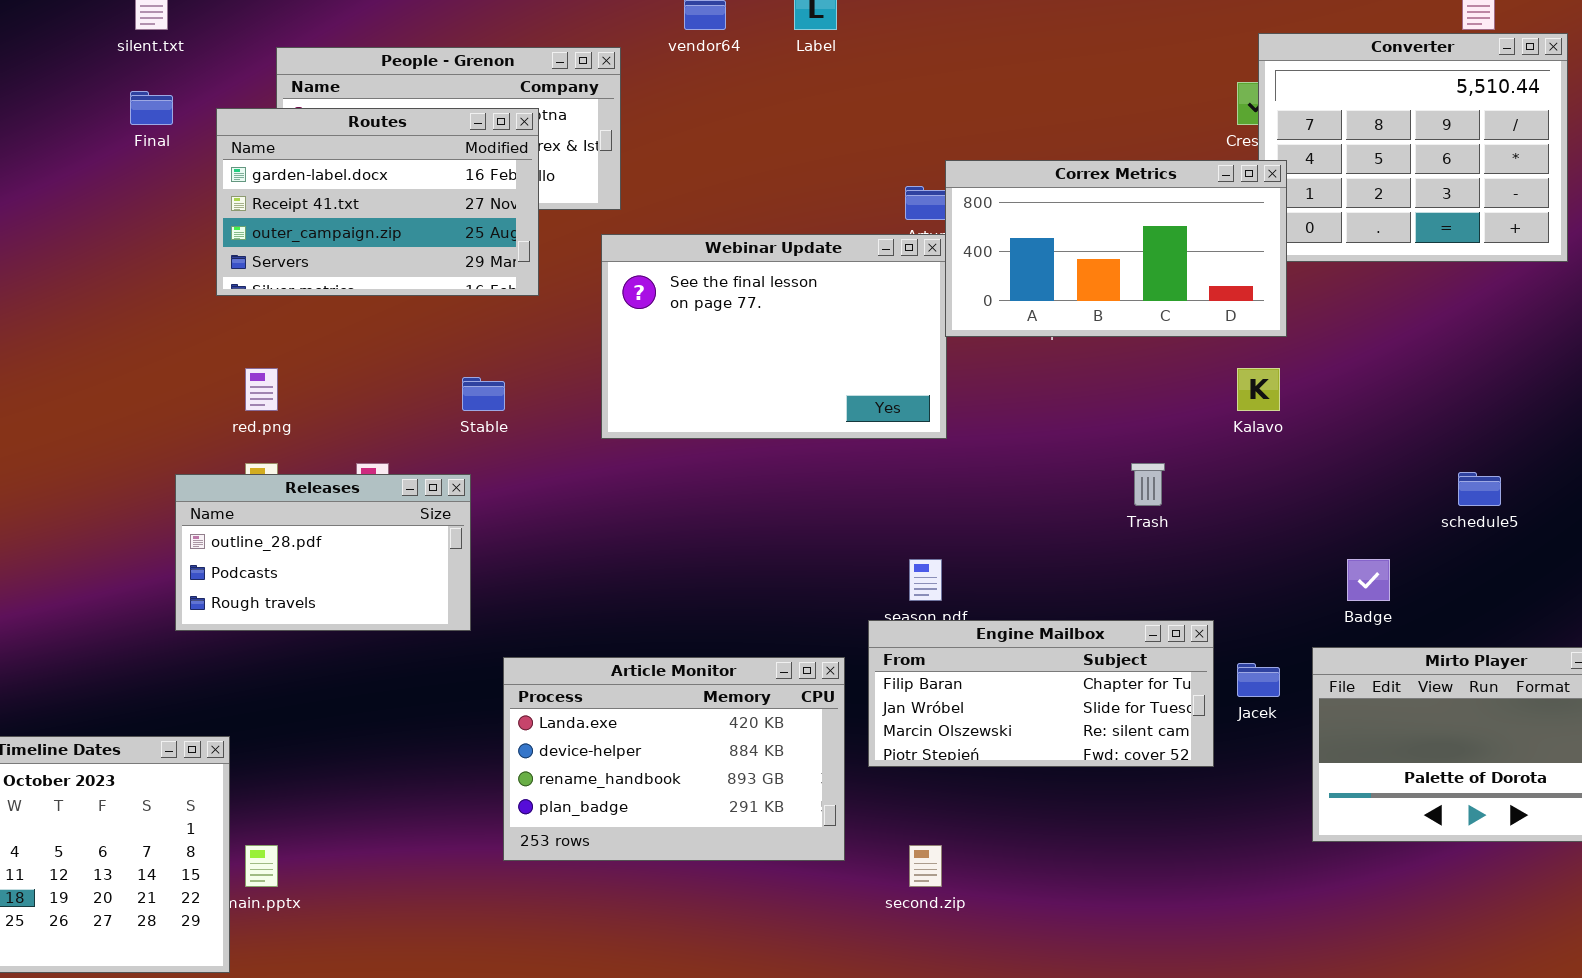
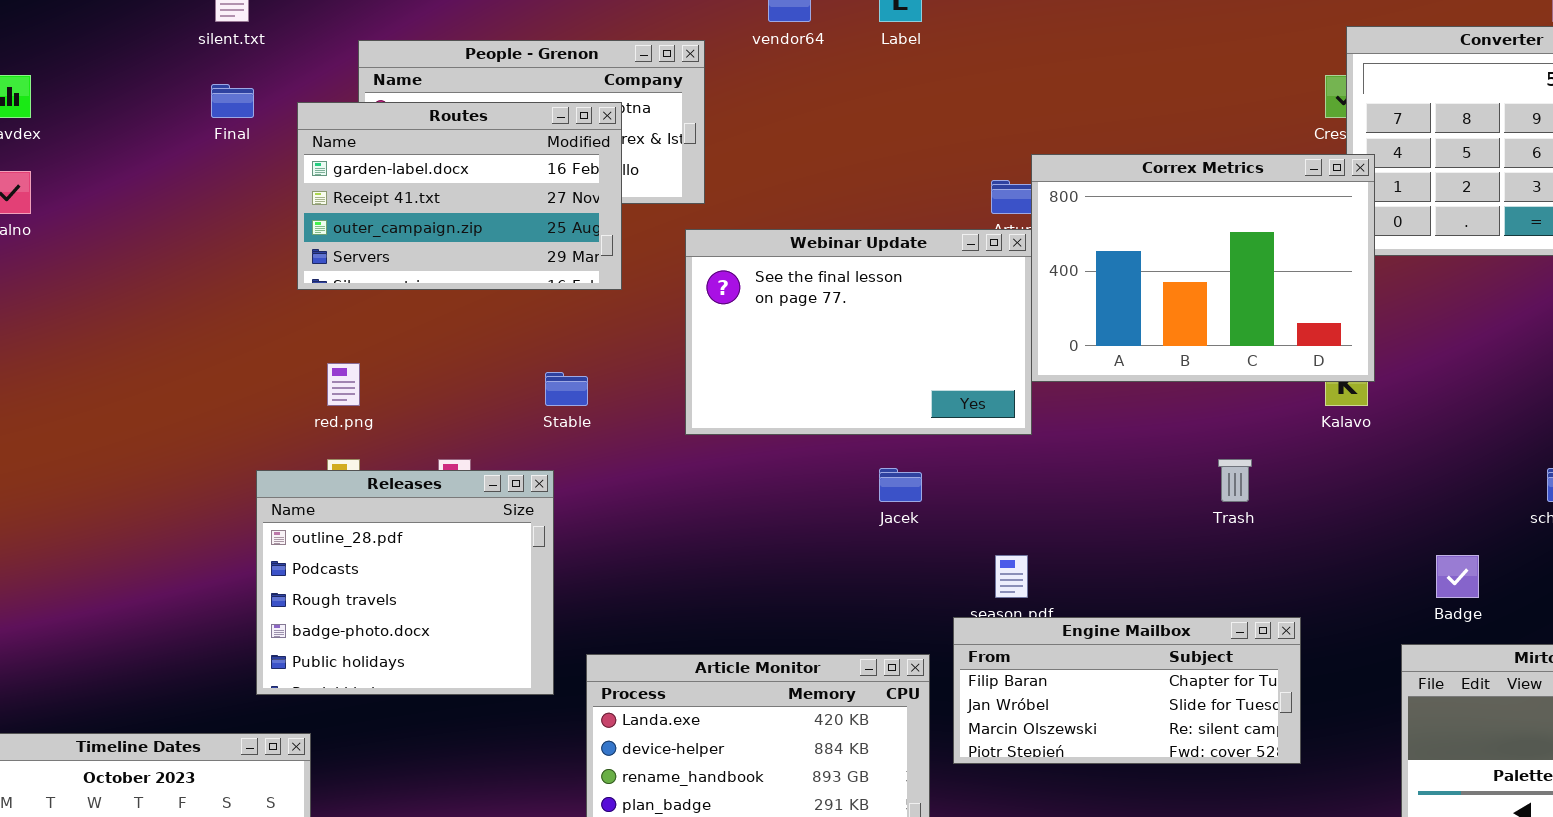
Correx Metrics: [945,160,1287,337] -> [1031,154,1375,382], resized
Releases: [175,474,471,631] -> [256,470,554,695], resized
Jacek: [1237,663,1280,697] -> [879,468,922,502], moved

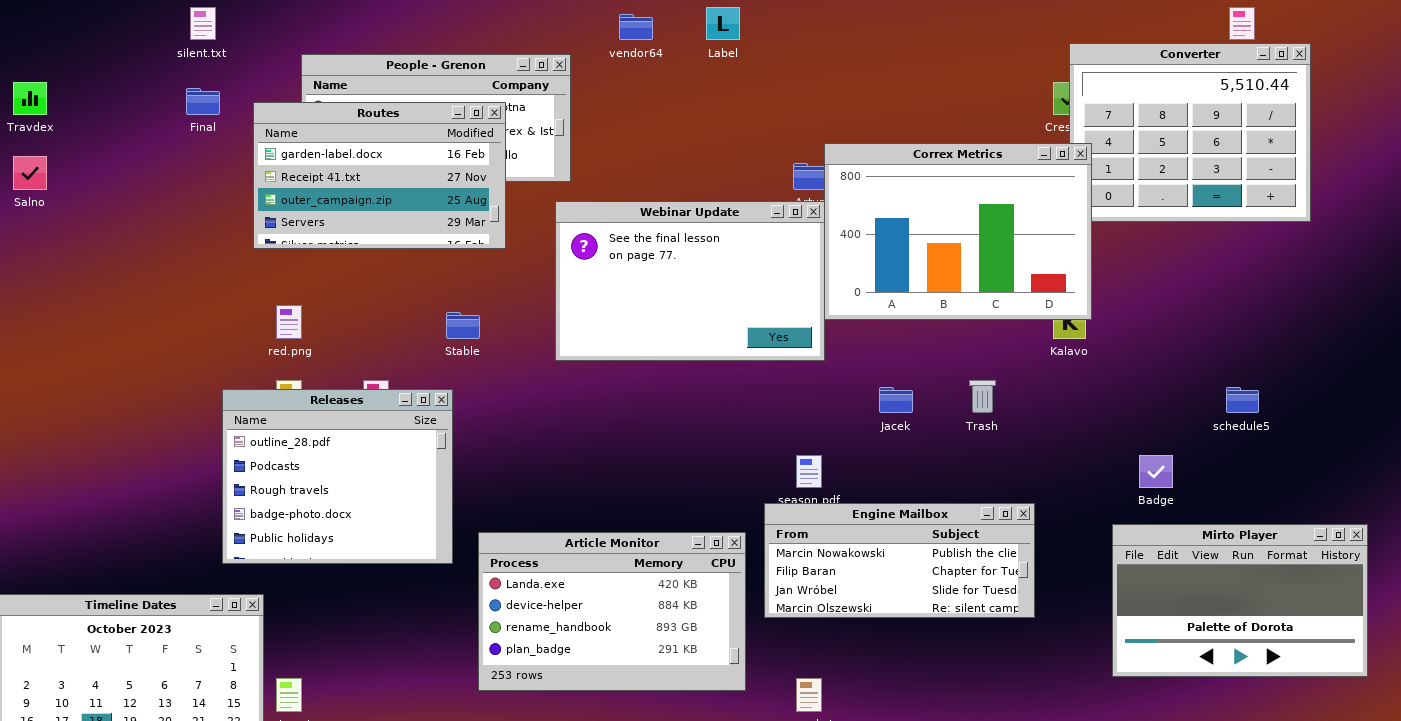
Jacek: [879,468,922,502] -> [879,387,913,413], moved
Engine Mailbox: [953,617,1301,764] -> [764,503,1035,618], scrolled up 1 row

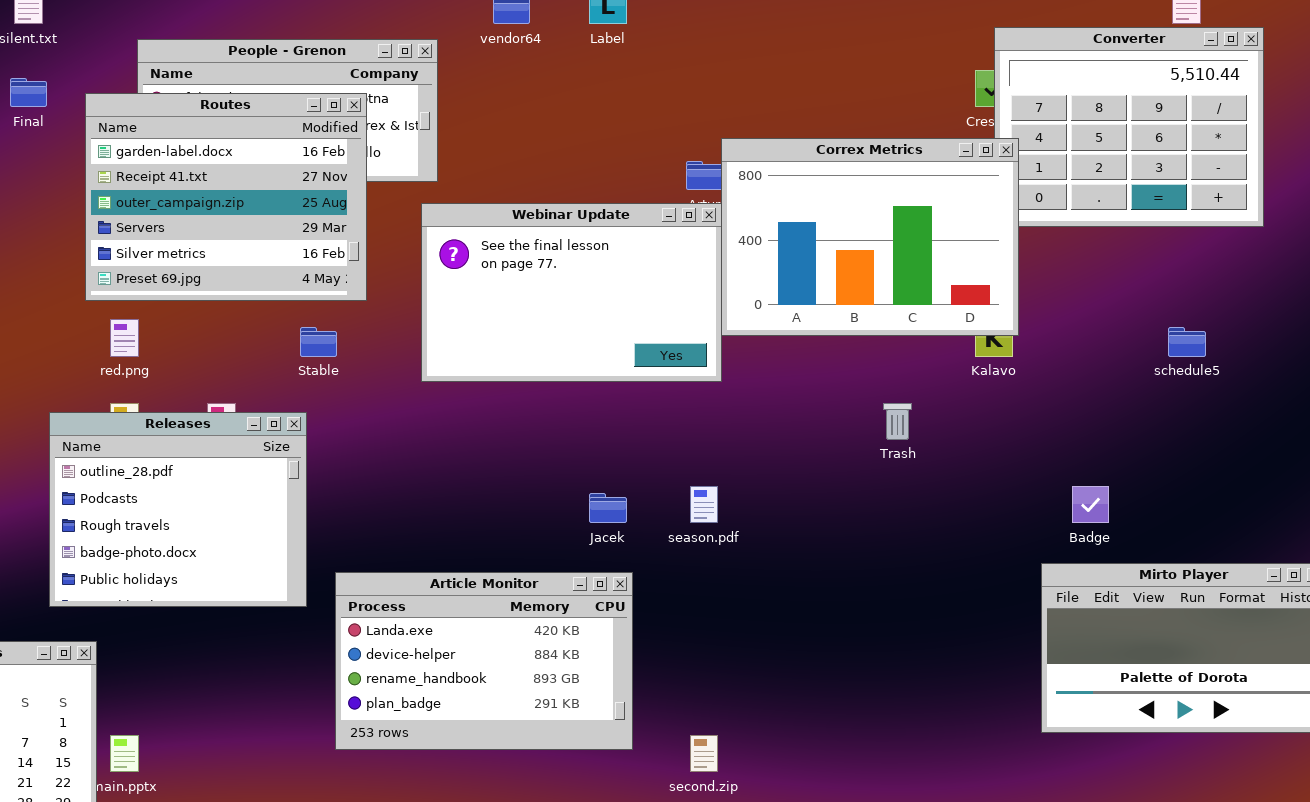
Routes: [253,102,506,249] -> [85,93,367,301], resized
Jacek: [879,387,913,413] -> [589,493,627,523], moved
schedule5: [1226,387,1259,413] -> [1168,327,1206,357], moved
Engine Mailbox: [764,503,1035,618] -> none, closed

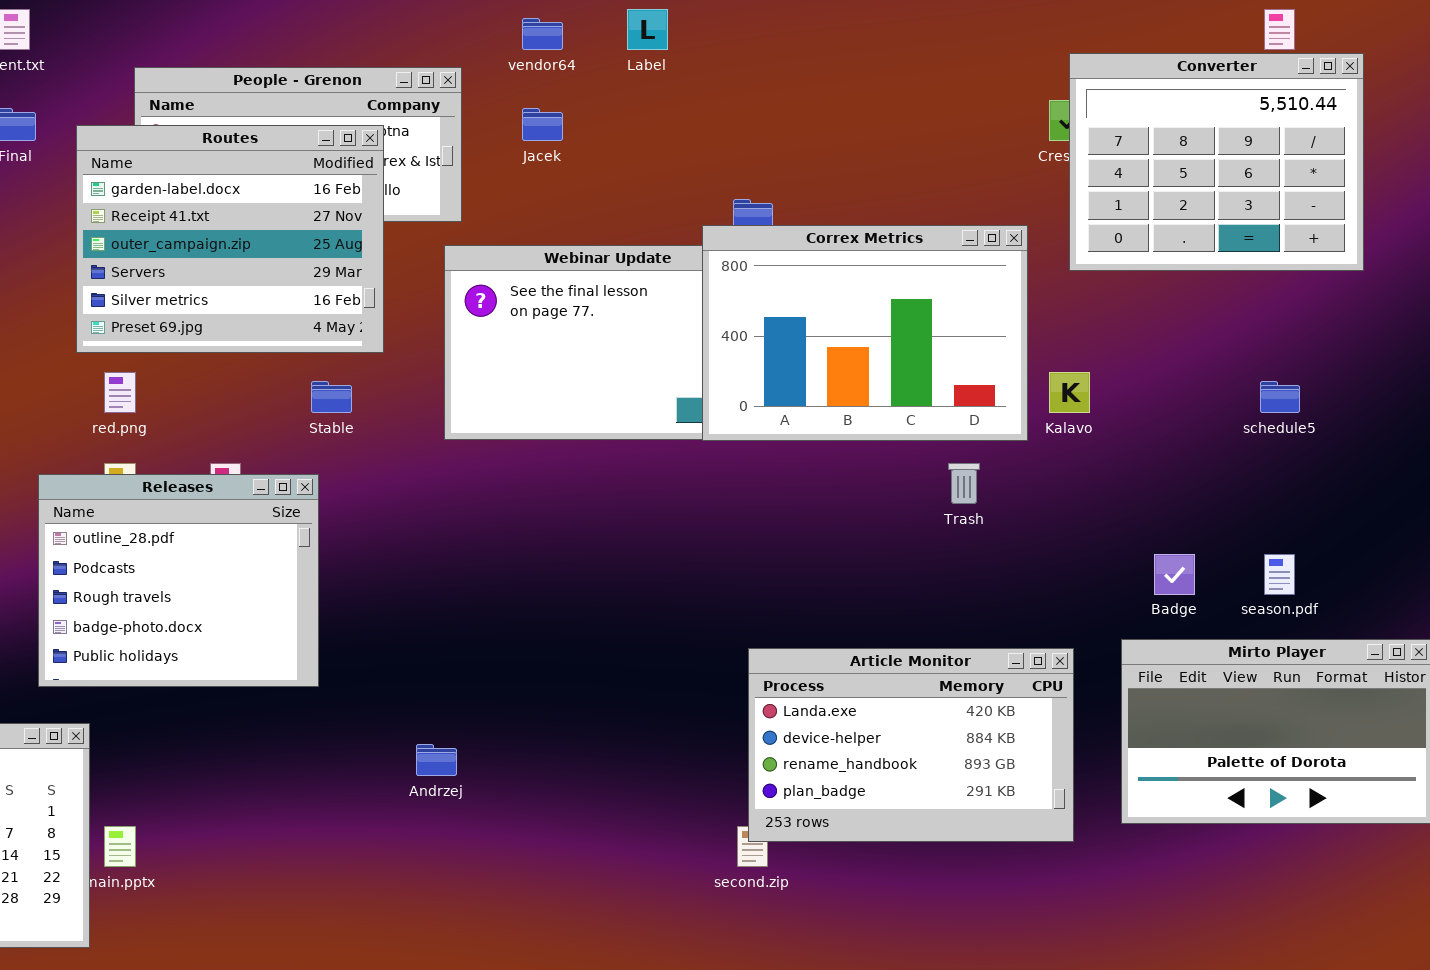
Correx Metrics: [721,138,1019,336] -> [702,225,1028,441], moved
season.pdf: [690,486,718,523] -> [1264,554,1295,595], moved
Jacek: [589,493,627,523] -> [522,108,563,141], moved
Article Monitor: [335,572,633,750] -> [748,648,1074,842], moved

